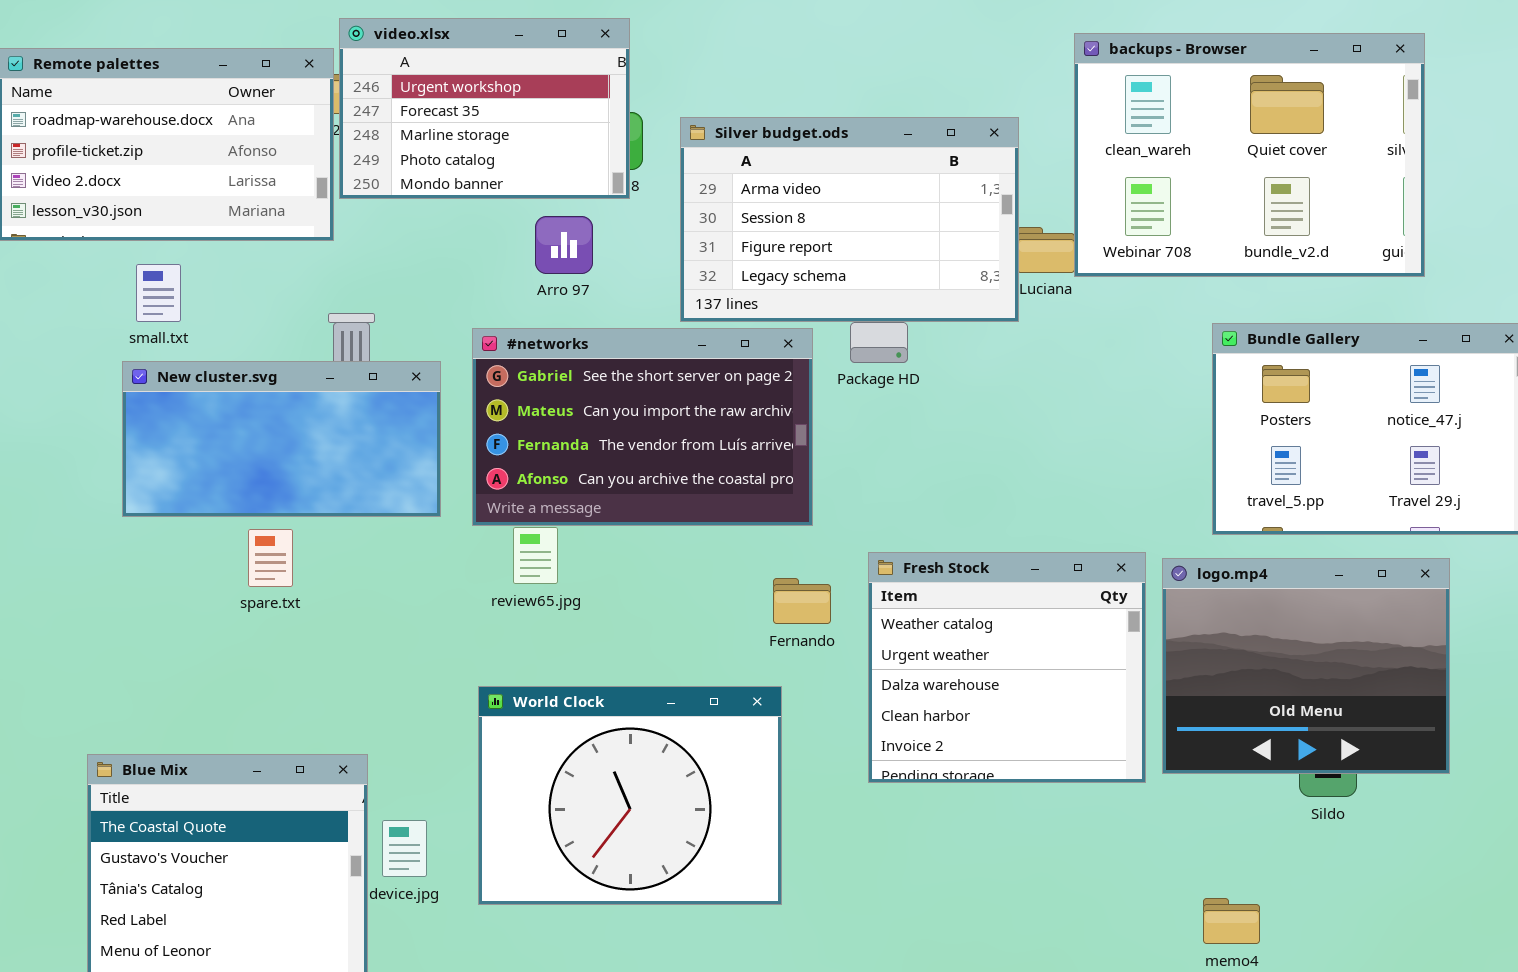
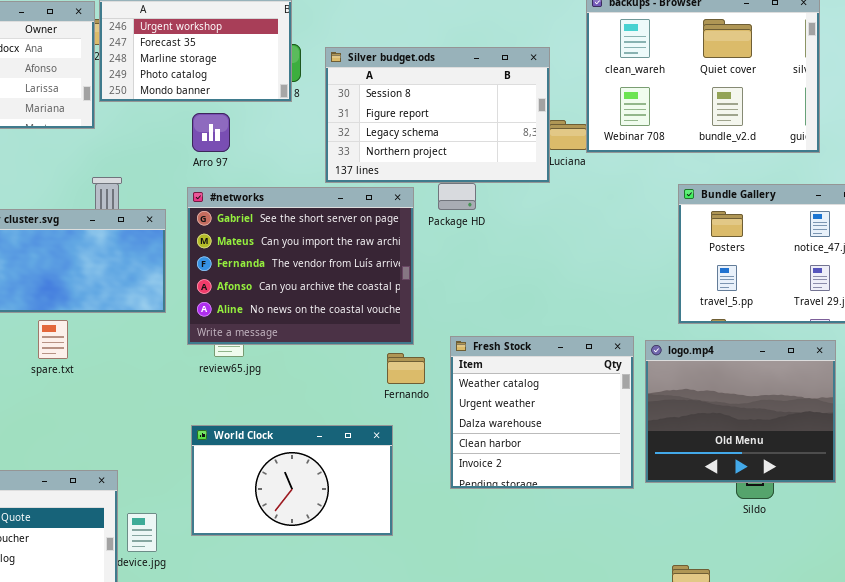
Silver budget.ods: [680,117,1019,322] -> [325,47,550,183], scrolled down 1 row
Arro 97: [535,216,593,274] -> [192,113,230,152], moved
#networks: [472,328,813,526] -> [187,187,414,345], resized
World Clock: [478,686,782,905] -> [191,425,393,536], resized

